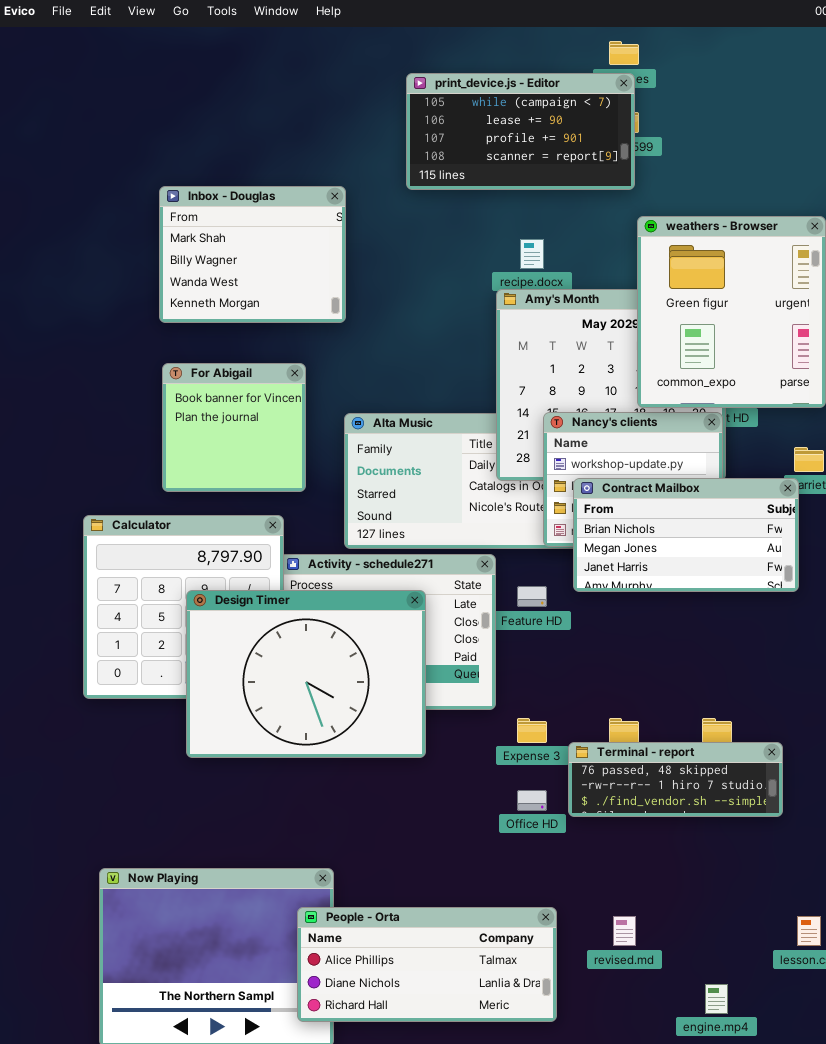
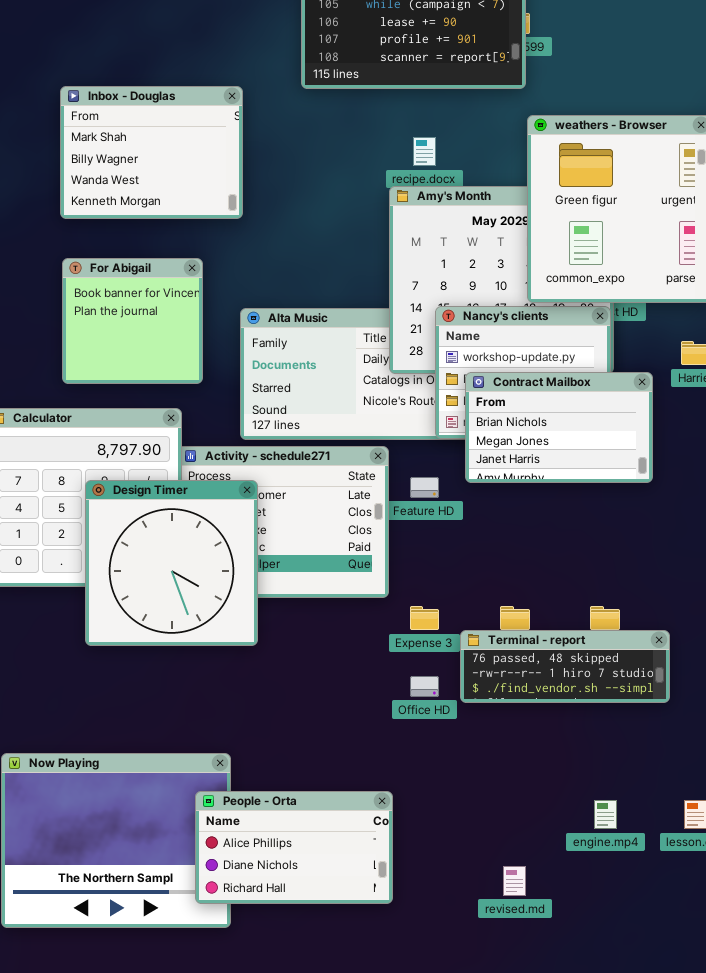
Contract Mailbox: [573,478,799,592] -> [465,372,653,483], resized
Design Timer: [186,590,426,758] -> [85,480,258,646], resized
People - Orta: [297,907,557,1022] -> [195,791,393,904], resized
revised.md: [613,916,636,946] -> [503,866,526,896], moved
engine.mp4: [705,984,728,1014] -> [594,800,617,829], moved

